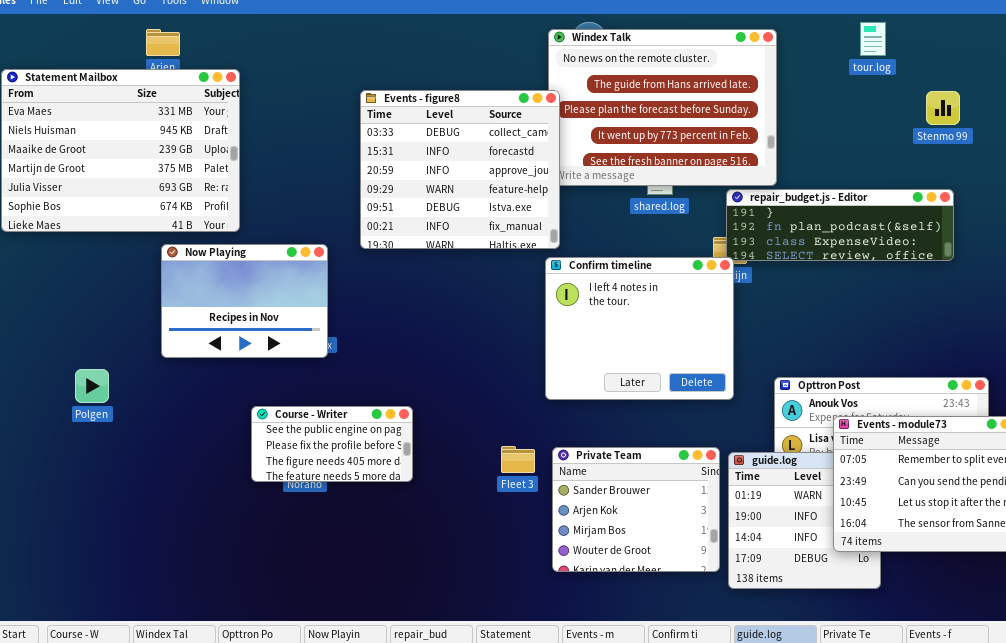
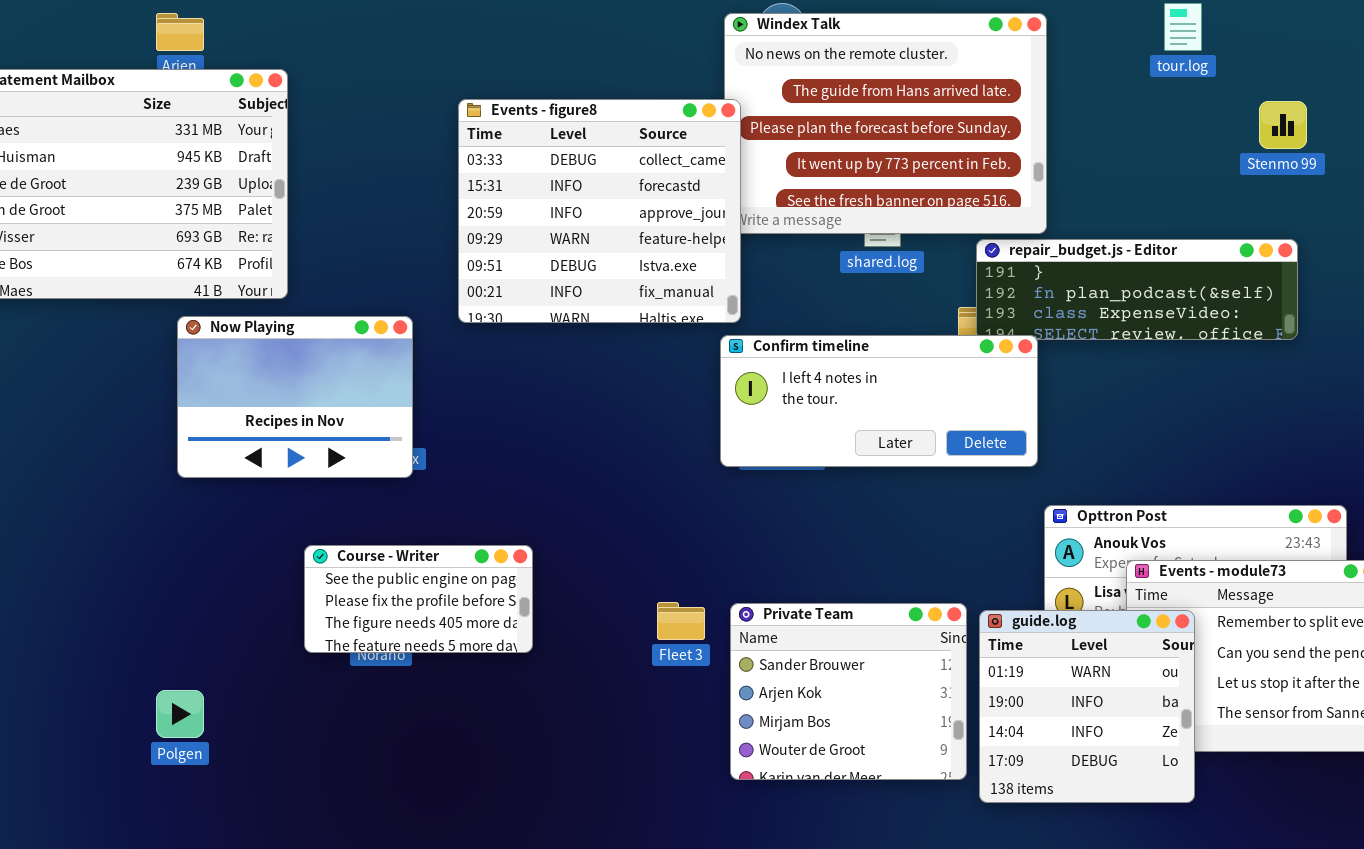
Confirm timeline: [545,257,734,400] -> [720,335,1038,467], resized
Polgen: [75,369,109,403] -> [156,690,204,738], moved
guide.log: [728,452,881,589] -> [979,610,1195,803], raised

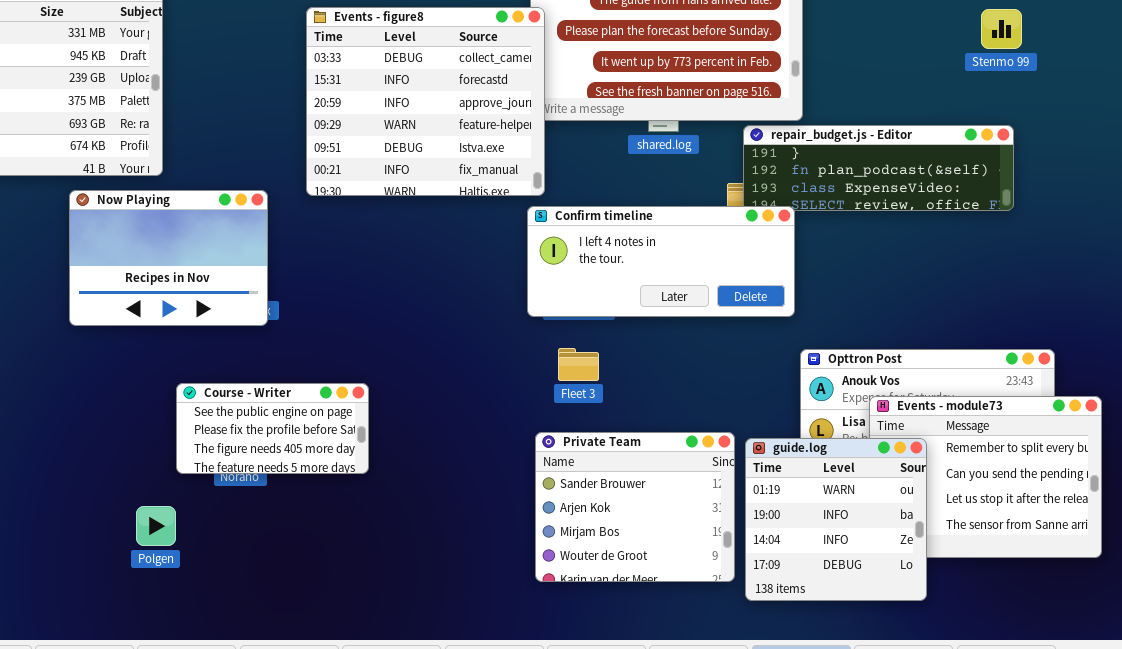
Fleet 3: [657,602,705,640] -> [558,348,599,381], moved
Polgen: [156,690,204,738] -> [136,506,176,546], moved

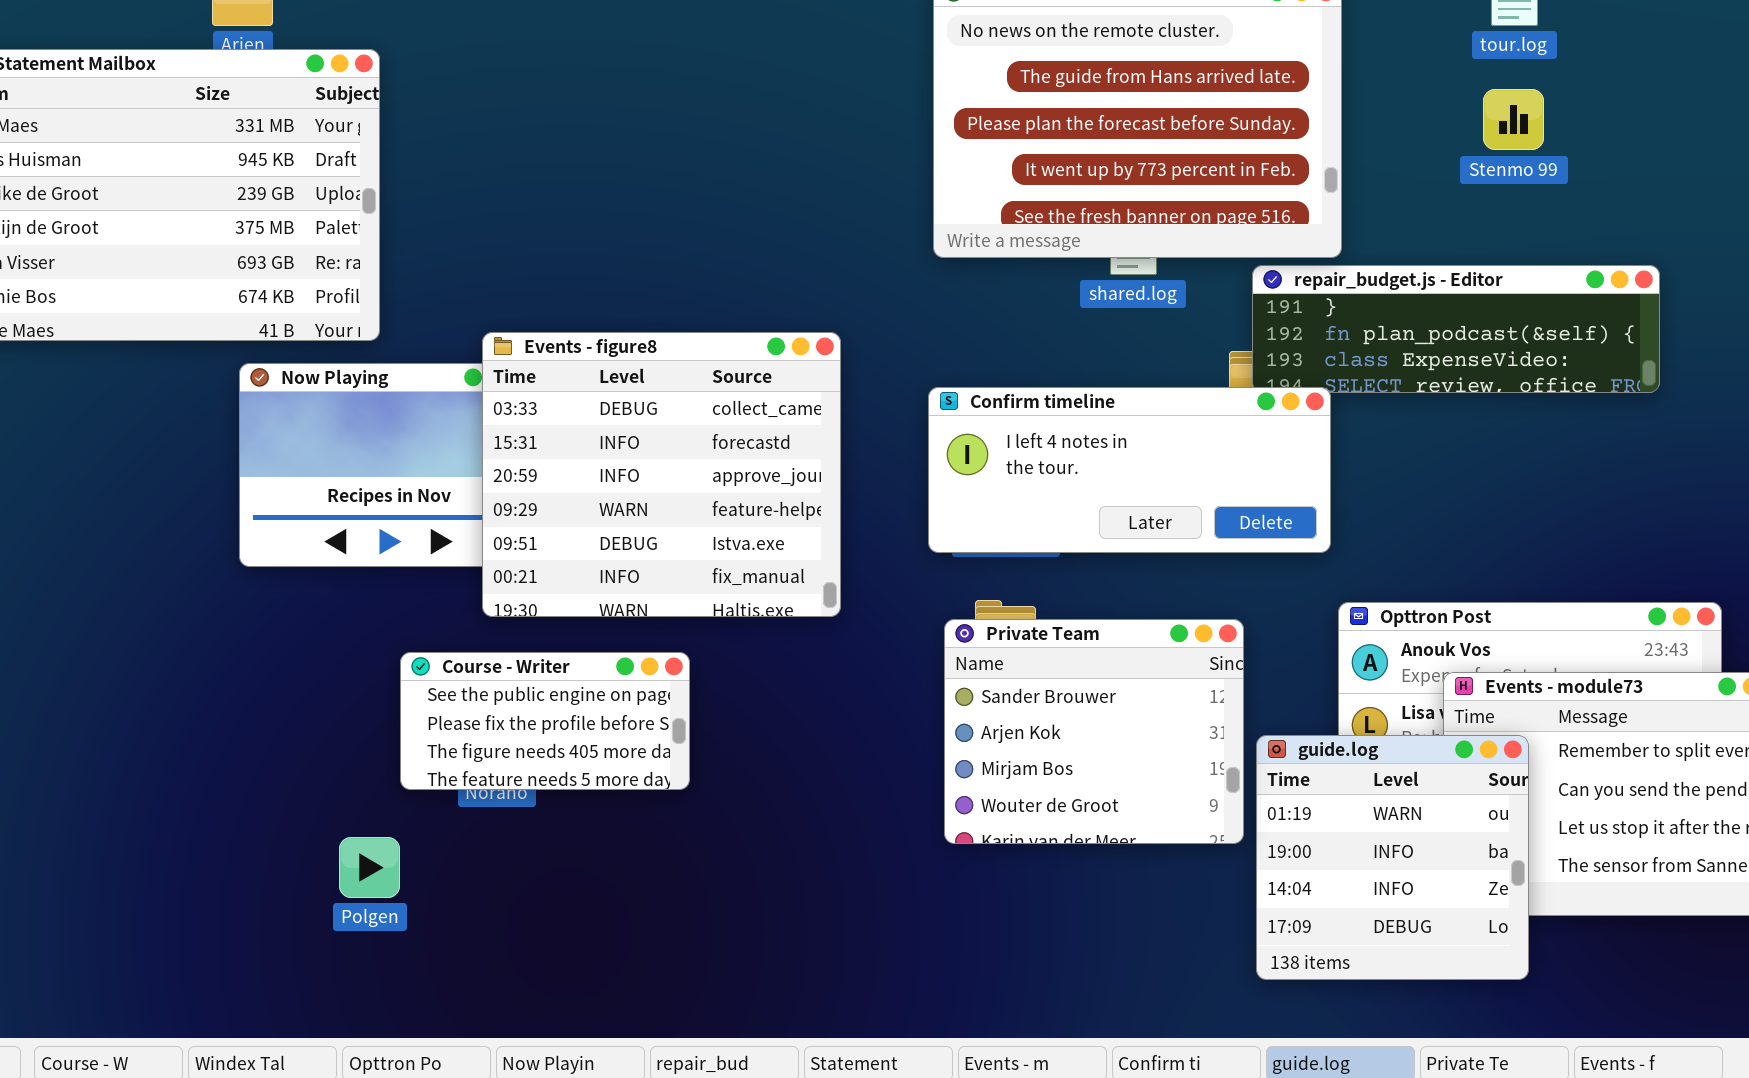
Events - figure8: [306,7,545,196] -> [482,332,841,617], moved
Stenmo 99: [981,9,1022,49] -> [1483,89,1544,150], moved
Private Team: [535,432,735,582] -> [944,619,1244,844], moved

